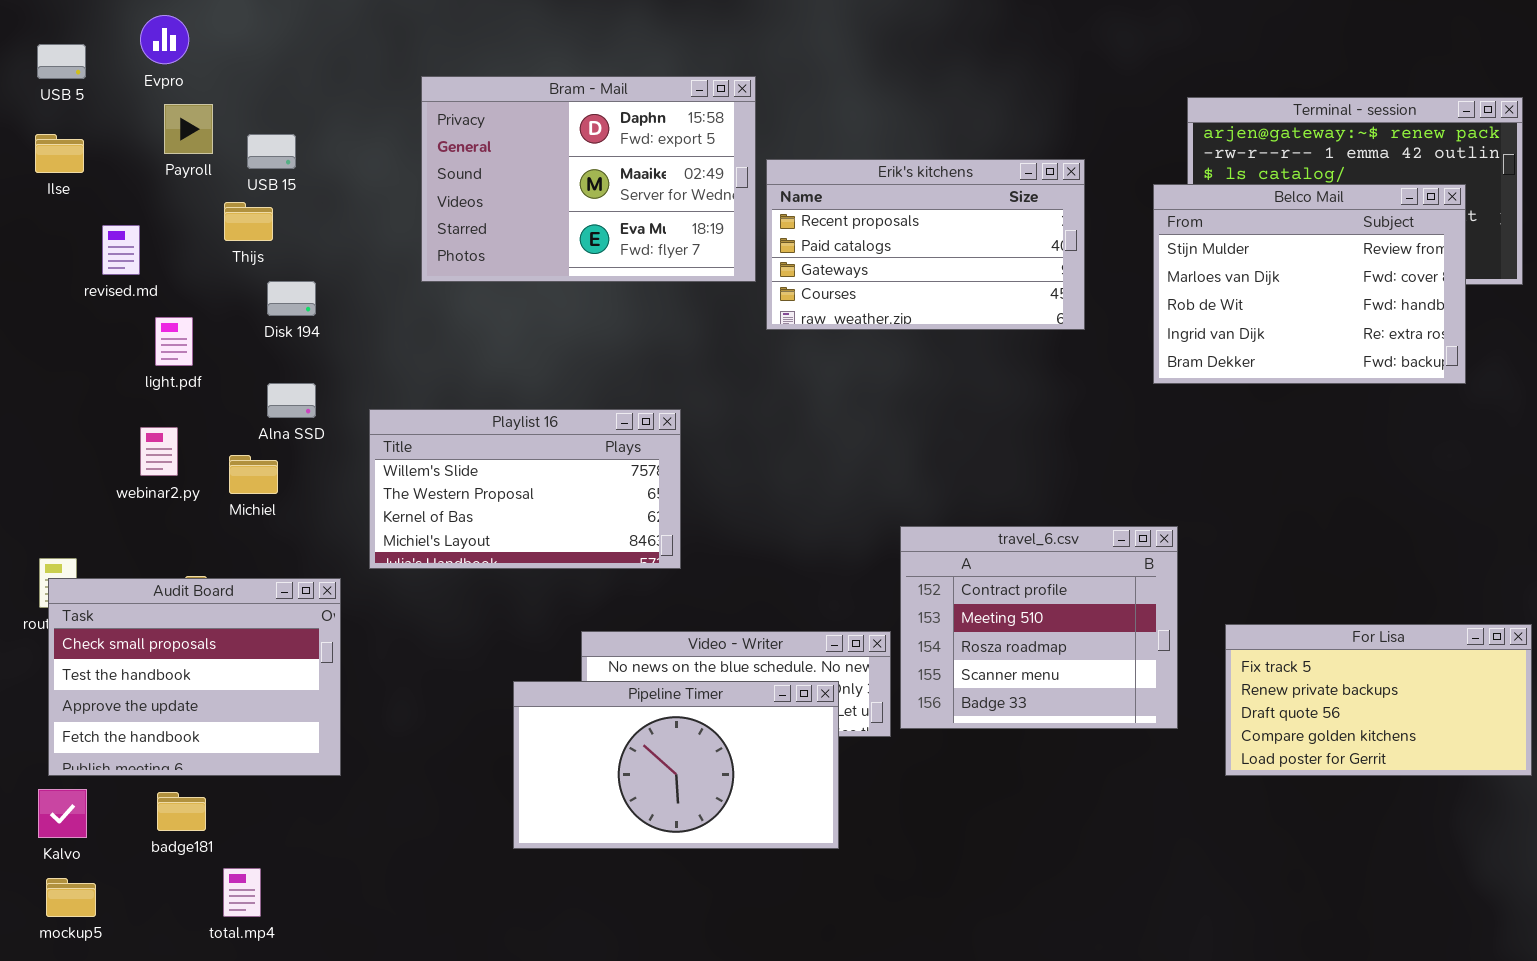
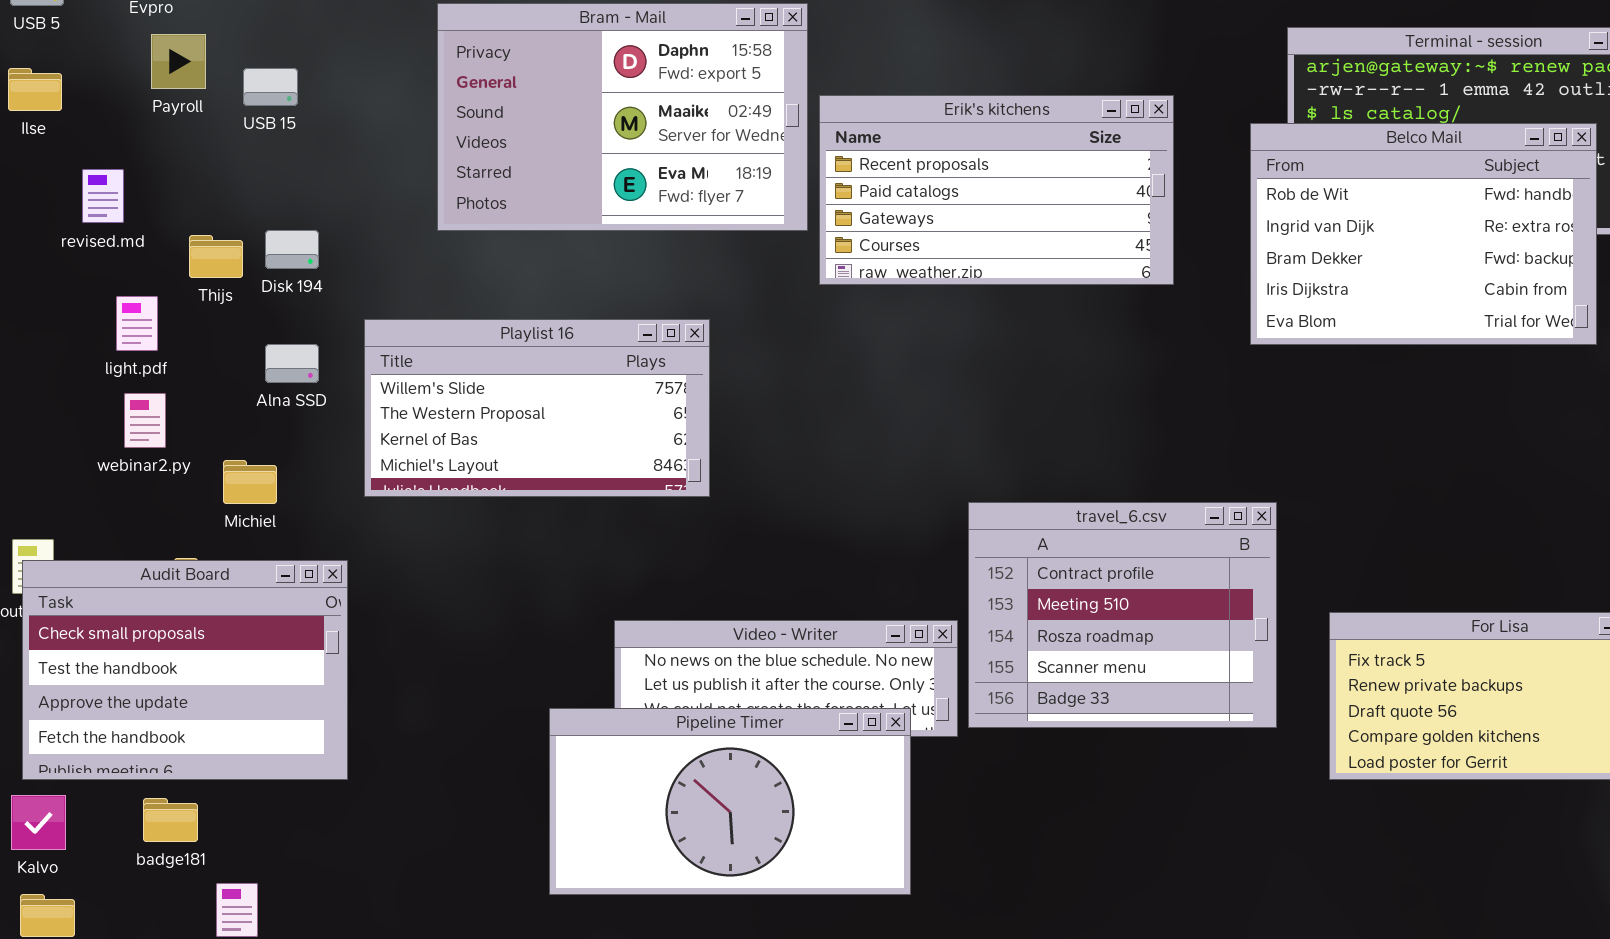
Belco Mail: [1153,184,1466,384] -> [1250,123,1597,345], scrolled down 2 rows
Thijs: [224,202,273,241] -> [189,235,243,278], moved
light.pdf: [155,317,193,366] -> [116,296,158,351], moved
Playlist 16: [369,409,681,569] -> [364,319,710,497], moved
Michiel: [229,455,278,494] -> [223,460,277,504], moved
Pipeline Timer: [513,681,839,849] -> [549,708,911,895], moved

